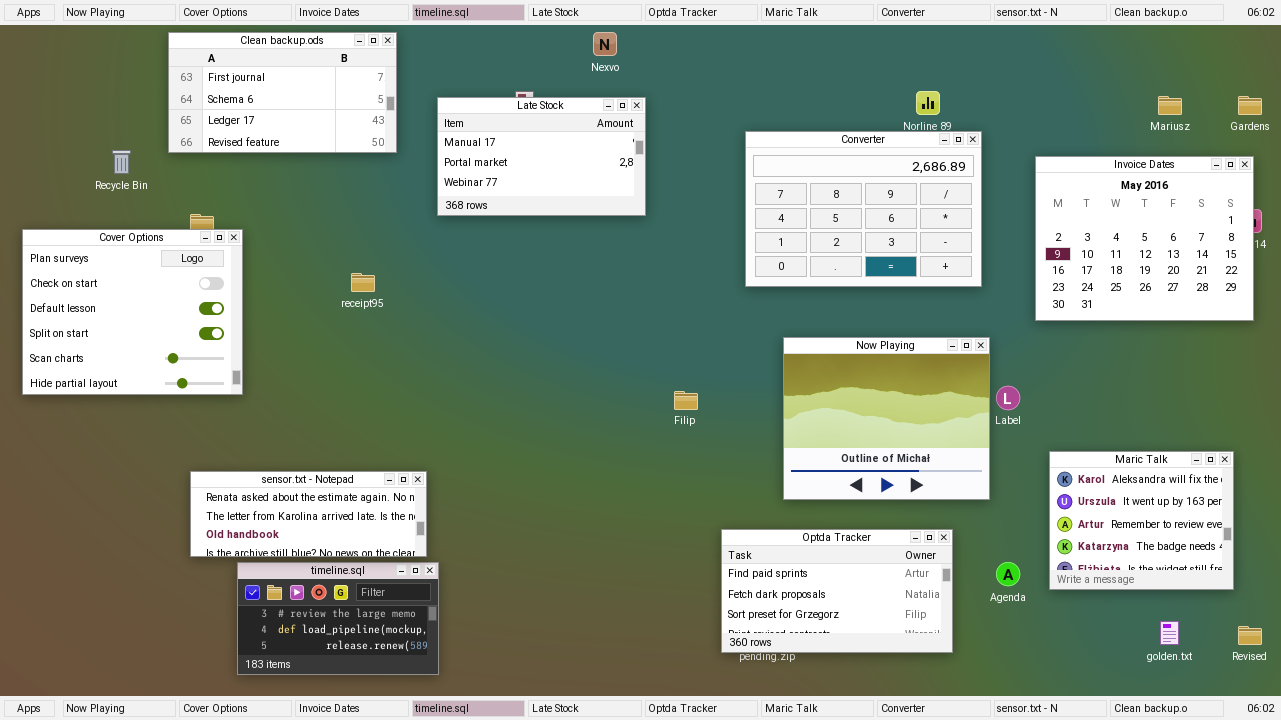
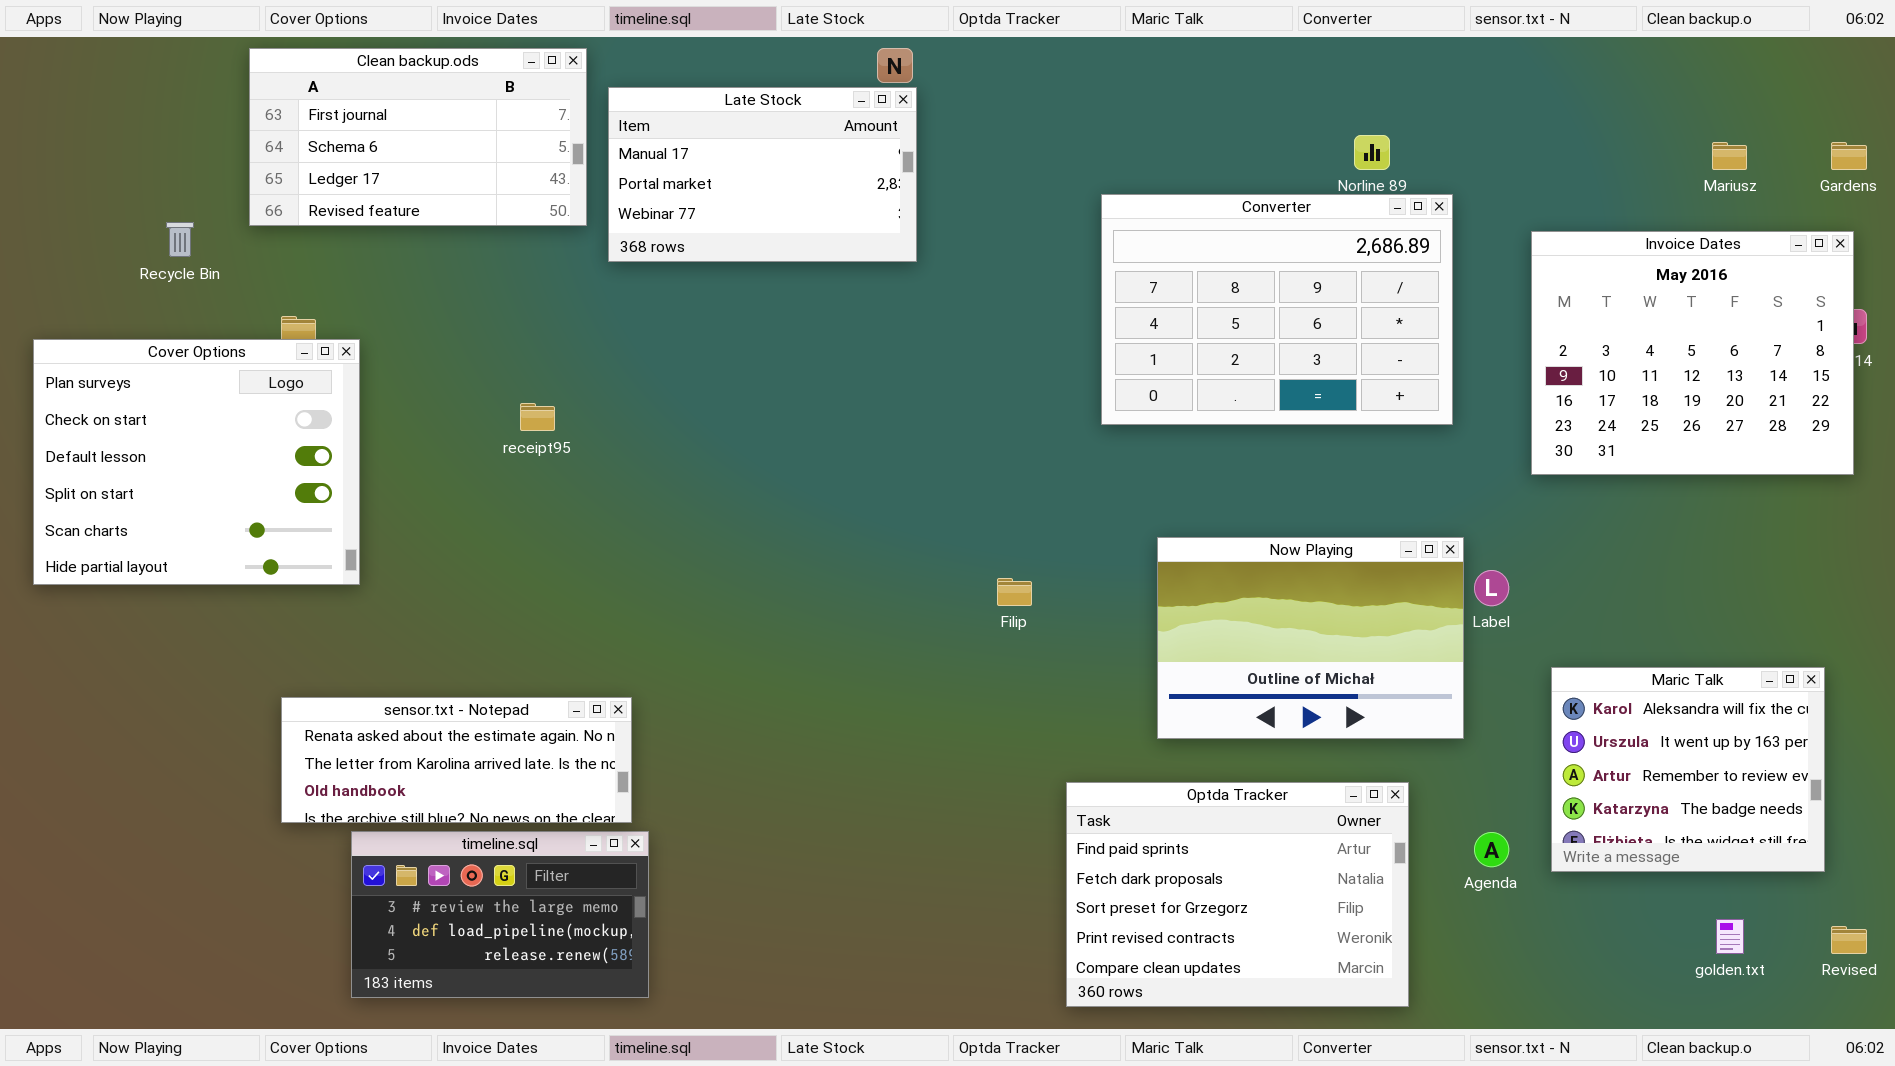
Late Stock: [437,97,646,216] -> [608,87,917,262], moved
Now Playing: [783,337,990,500] -> [1157,537,1464,739], resized
Optda Tracker: [721,529,953,653] -> [1066,782,1409,1007], resized

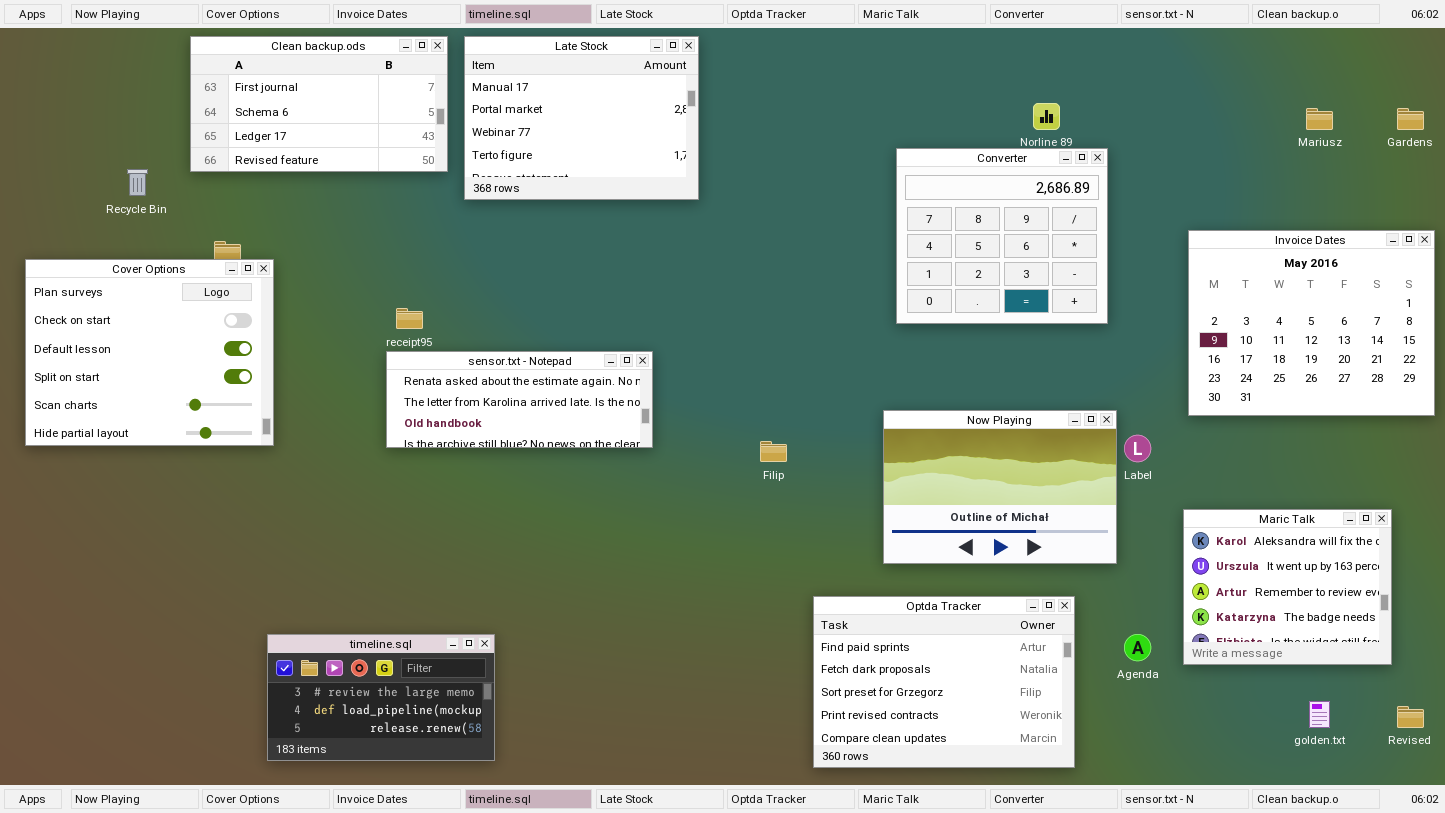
Late Stock: [608,87,917,262] -> [464,36,699,200], resized
Converter: [1101,194,1453,425] -> [896,148,1108,324], resized
Invoice Dates: [1531,231,1854,475] -> [1188,230,1435,416], moved
sensor.txt - Notepad: [281,697,632,823] -> [386,351,653,448], moved

